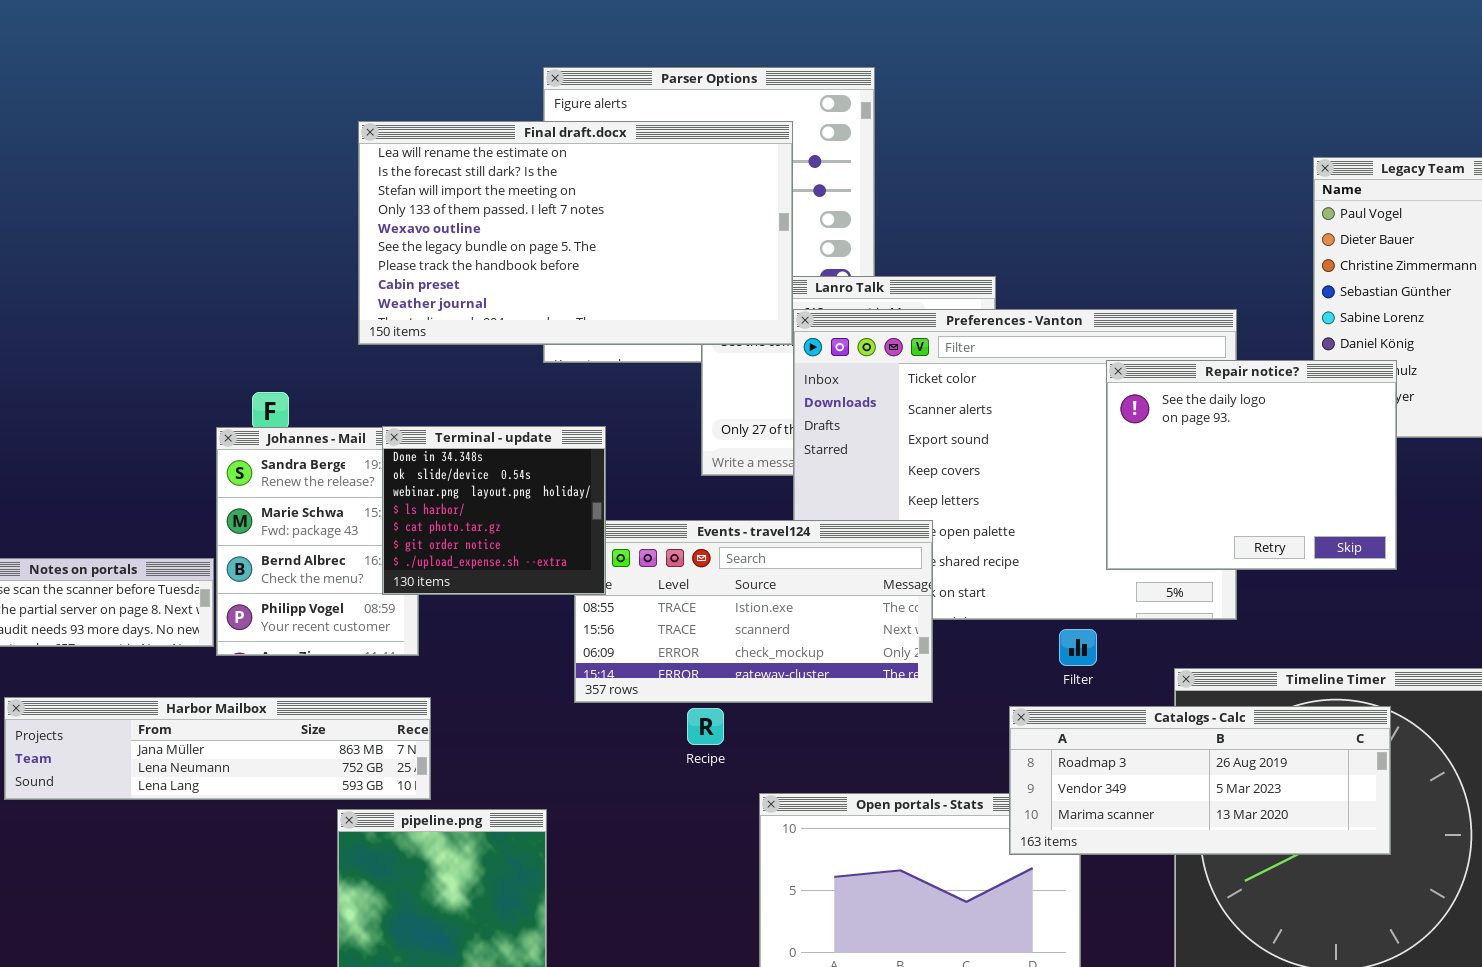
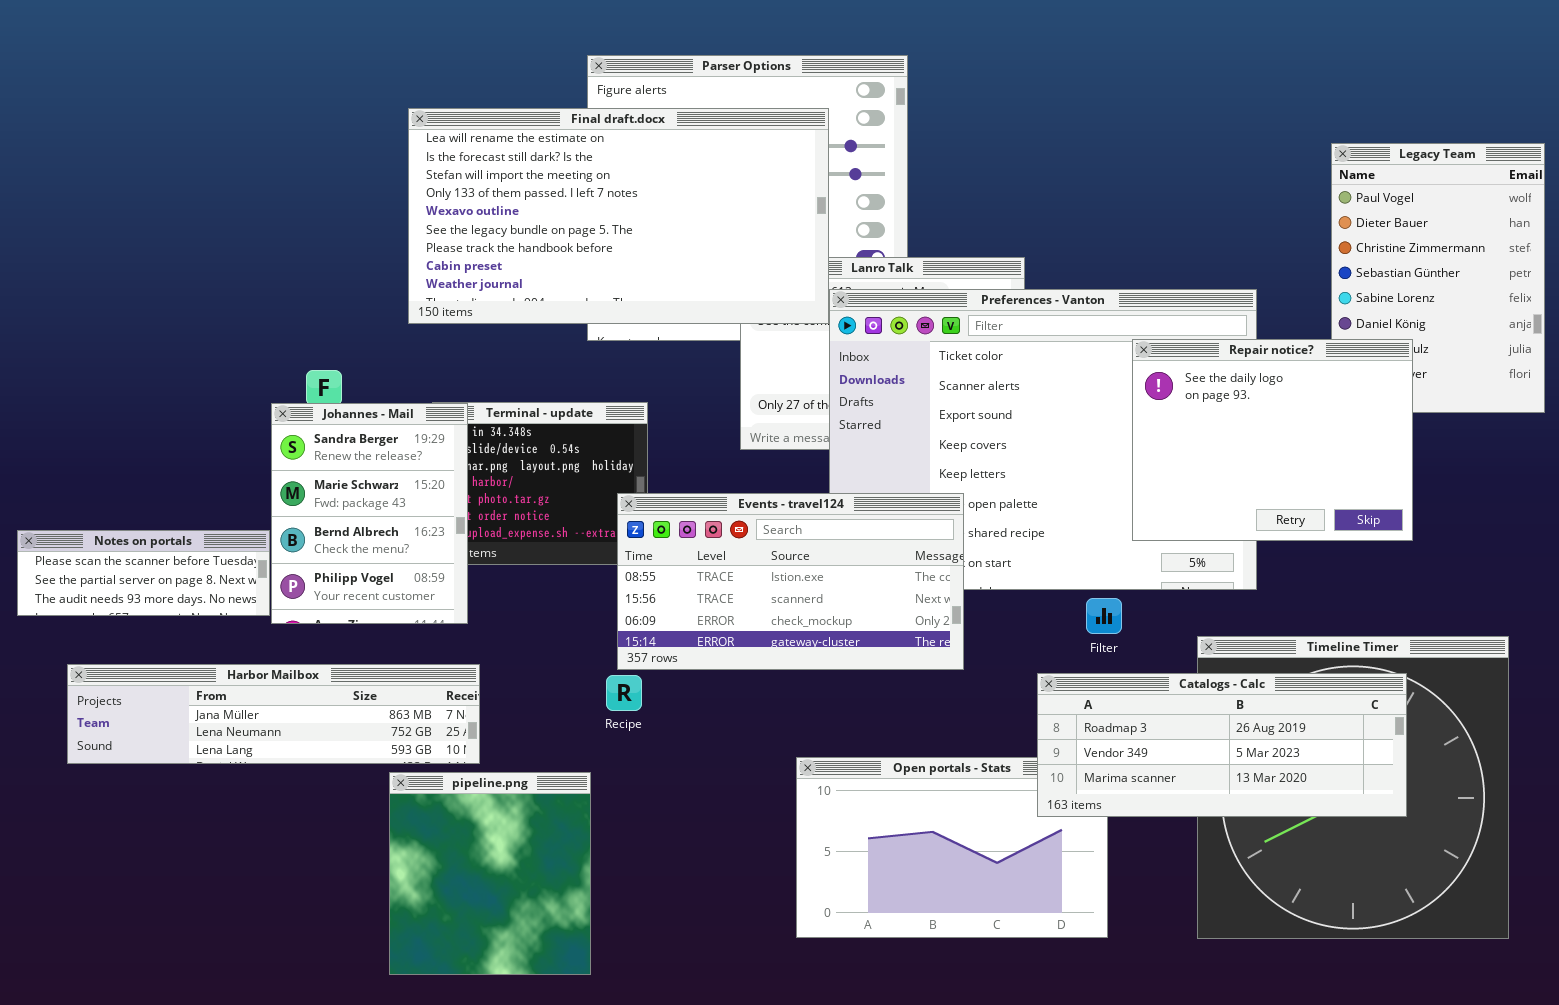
Johannes - Mail: [216,427,419,656] -> [271,403,468,624], raised
Events - travel124: [574,520,933,703] -> [617,493,964,670], raised
Recipe: [687,708,724,745] -> [606,675,642,711], moved

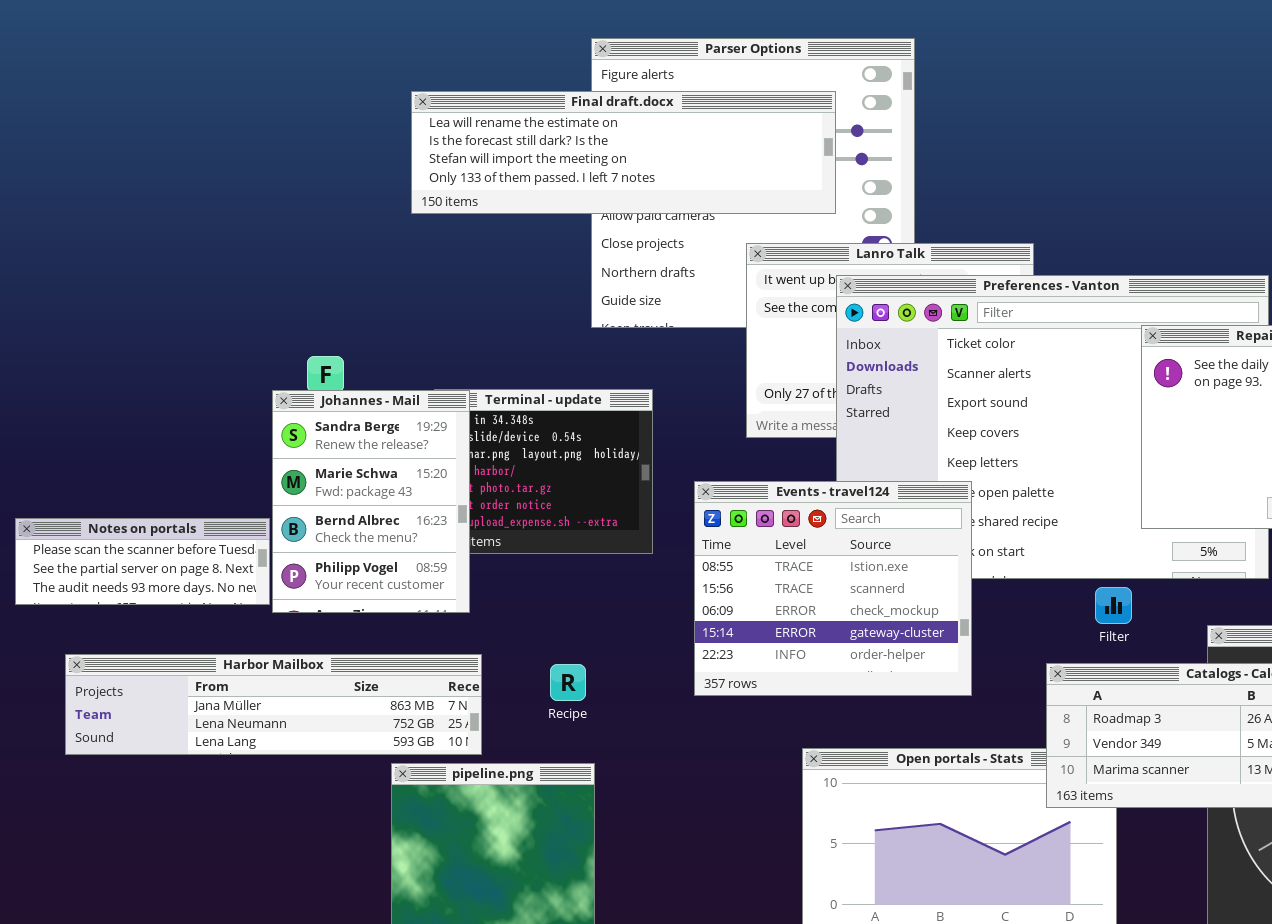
Final draft.docx: [408,108,829,324] -> [411,91,836,214], resized
Events - travel124: [617,493,964,670] -> [694,481,972,696], resized
Recipe: [606,675,642,711] -> [550,664,586,701], moved

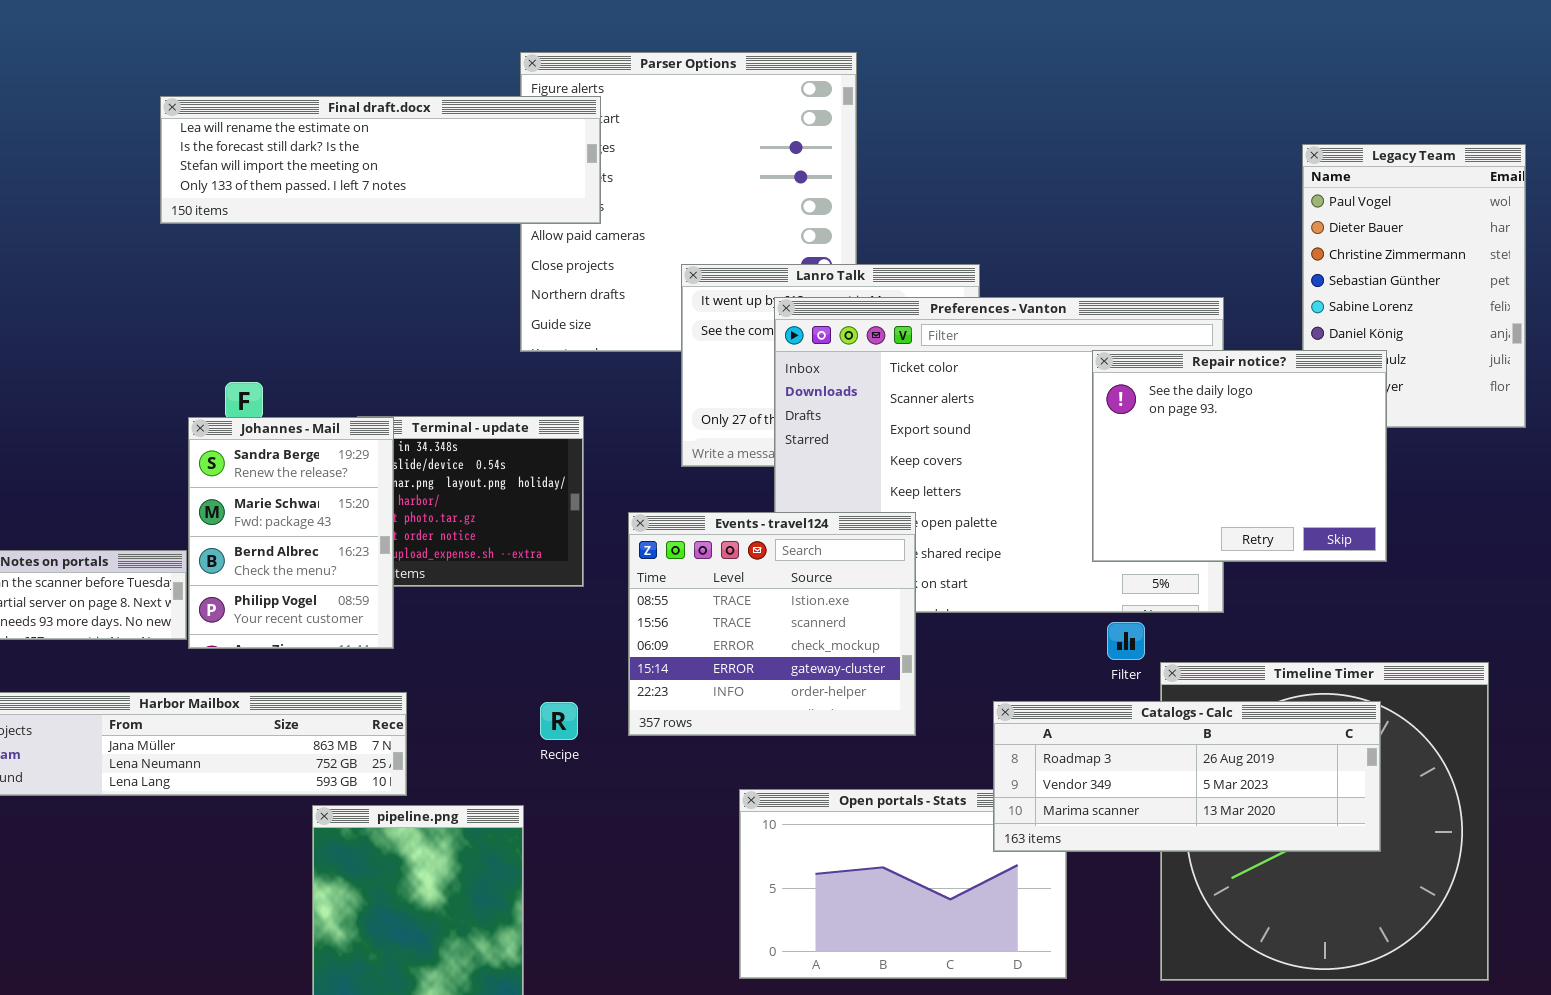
Final draft.docx: [411,91,836,214] -> [160,96,601,224], moved
Filter: [1095,587,1132,624] -> [1107,622,1145,660], moved
Recipe: [550,664,586,701] -> [540,702,578,740], moved

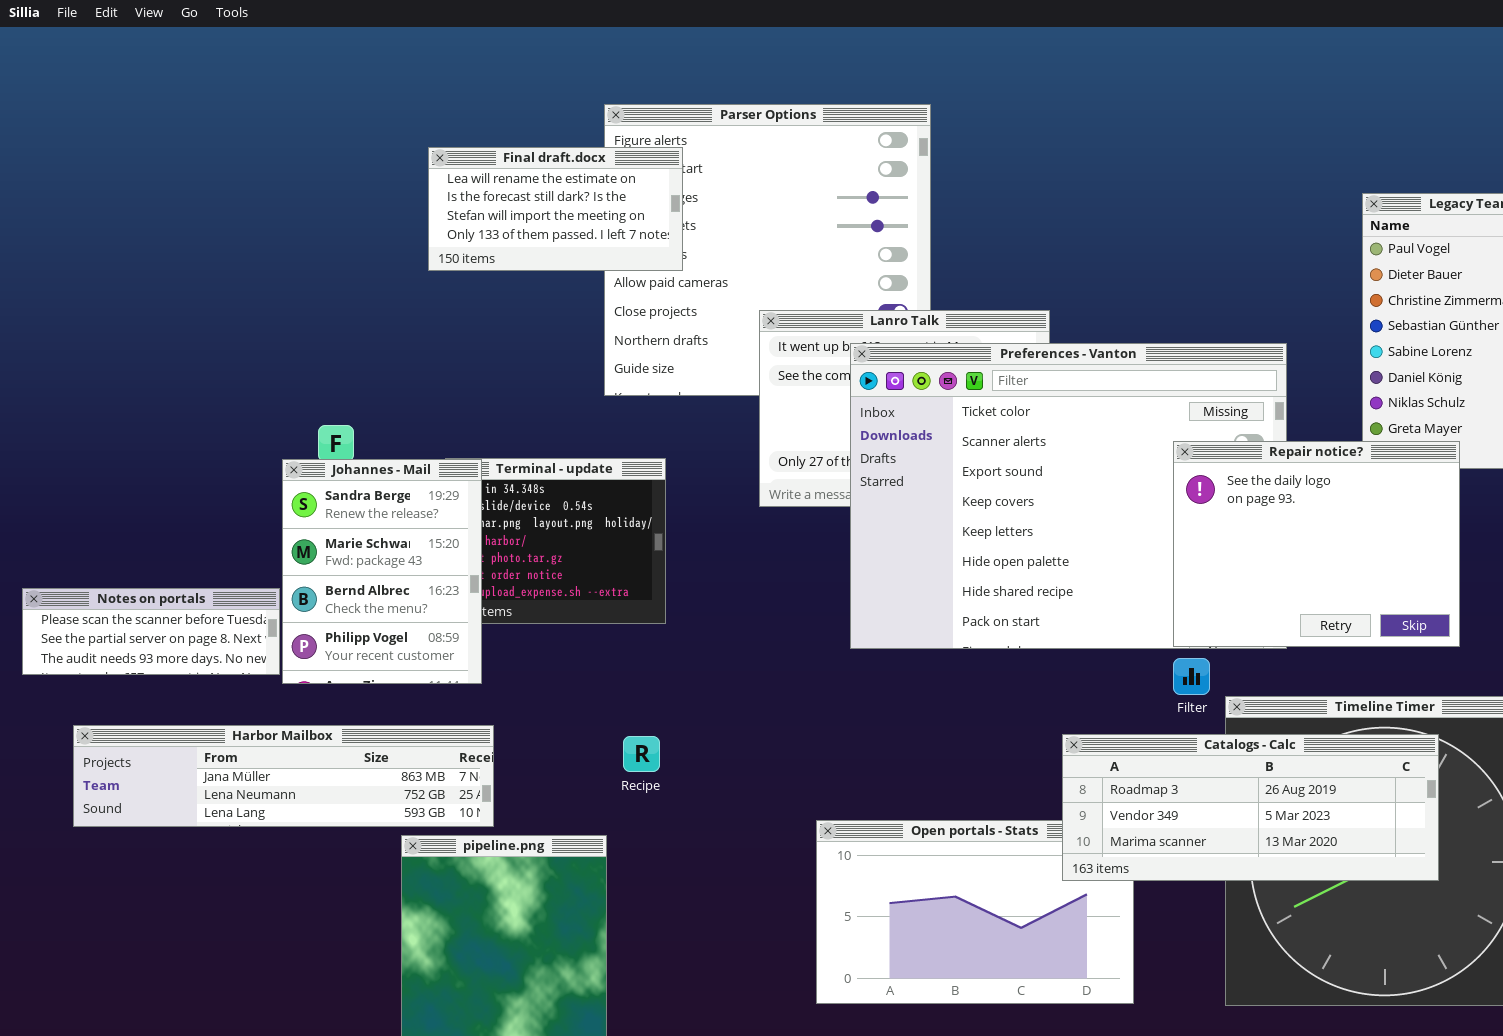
Final draft.docx: [160,96,601,224] -> [428,147,683,271], resized
Repair notice?: [1092,350,1387,562] -> [1173,441,1460,647], moved
Events - travel124: [628,512,916,736] -> none, closed

